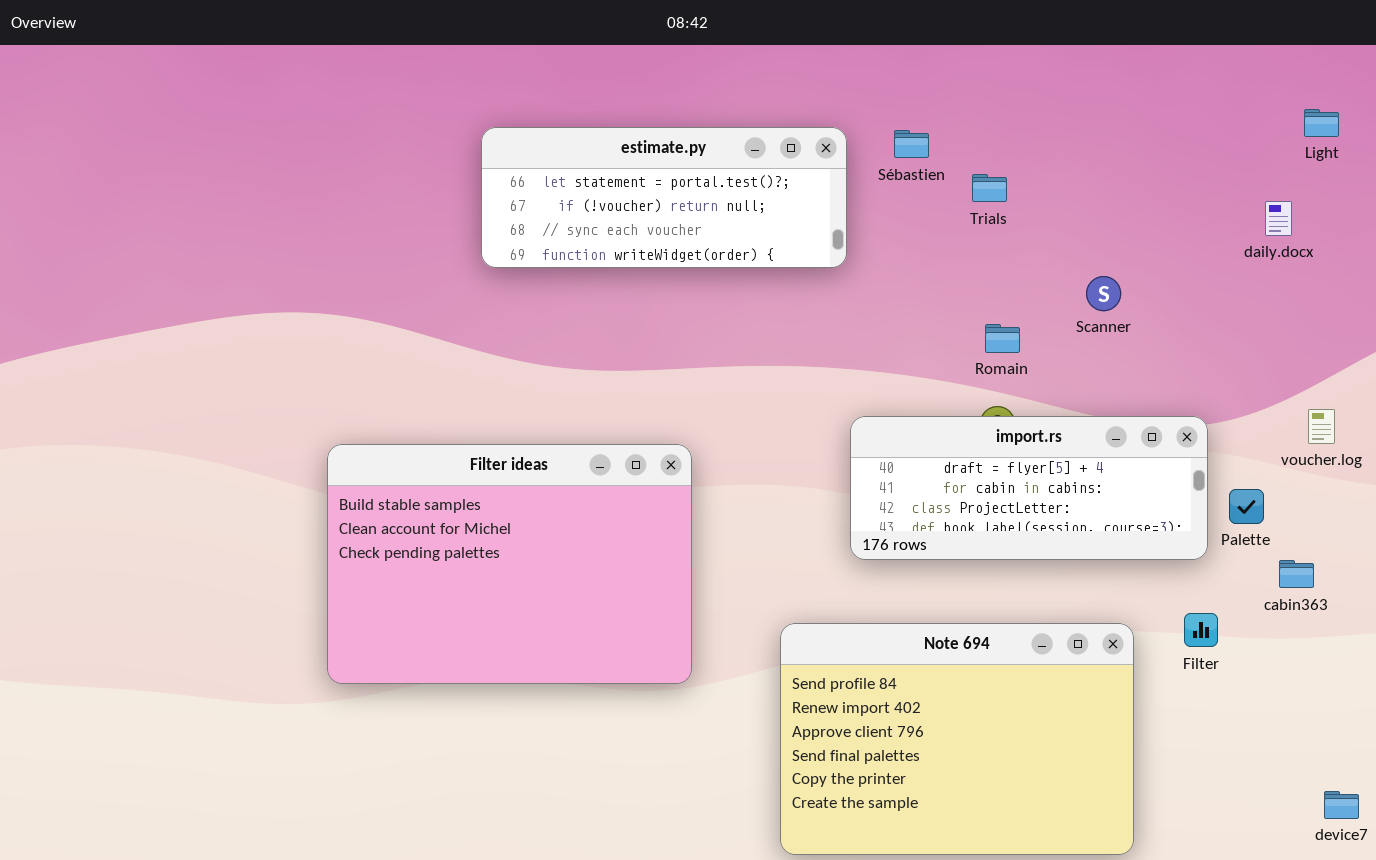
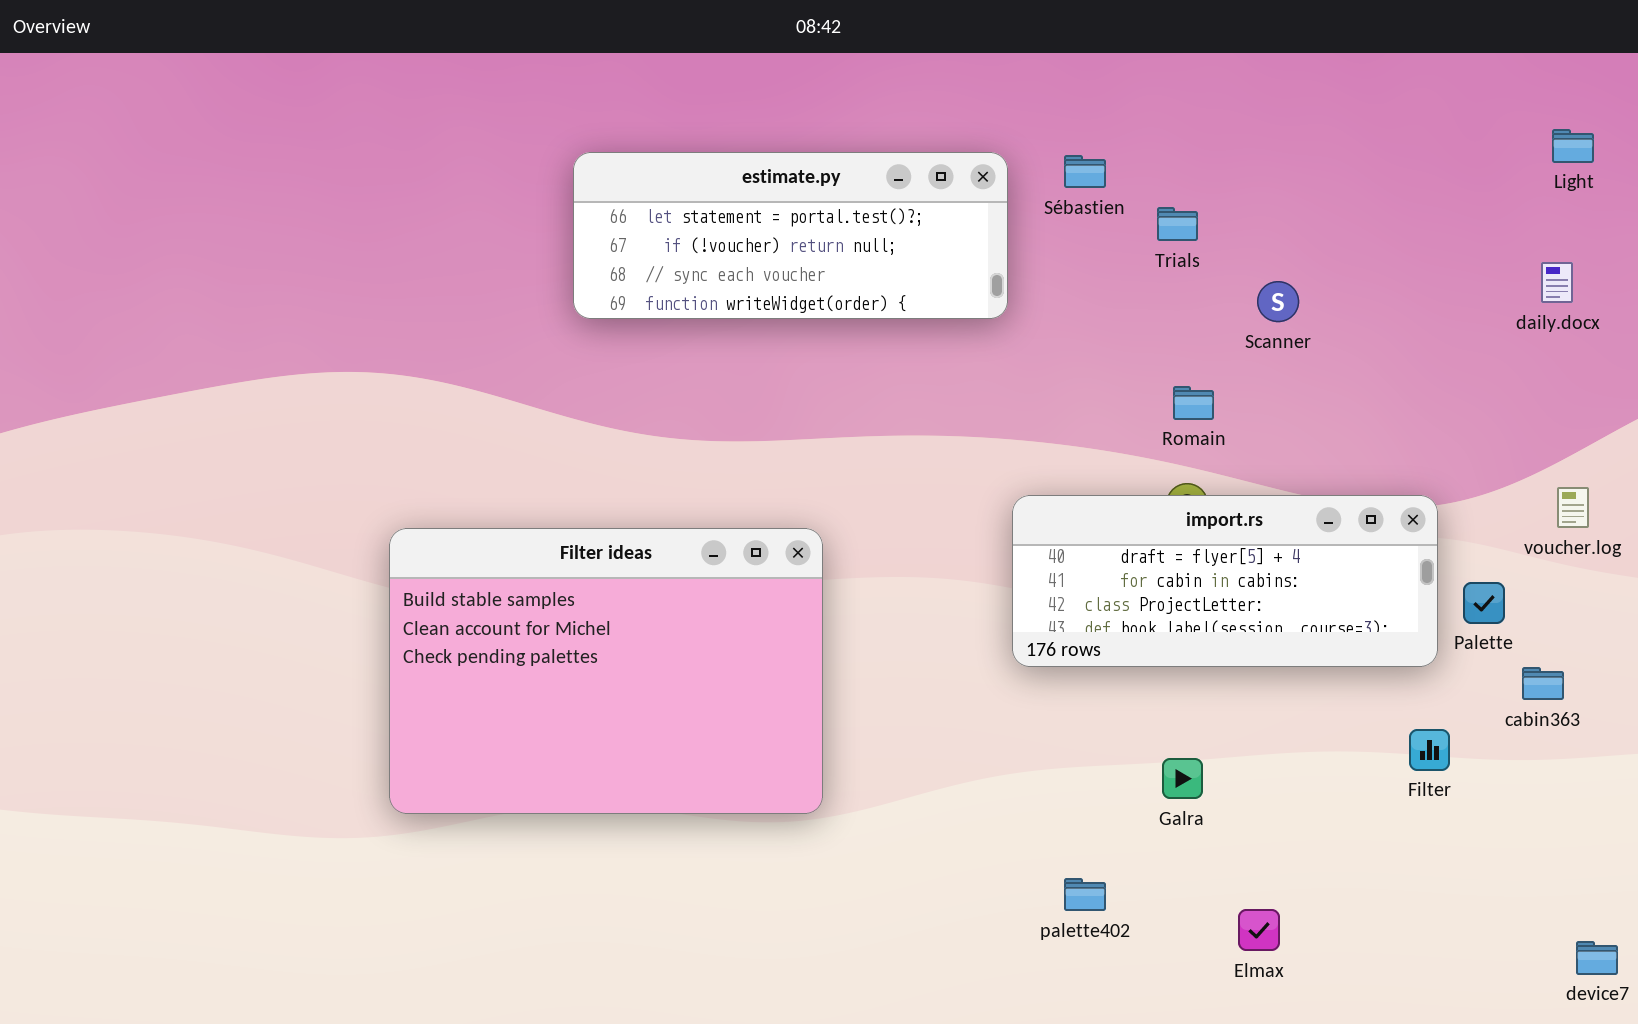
daily.docx: [1265,201,1292,236] -> [1541,262,1573,303], moved
Scanner: [1086,276,1121,311] -> [1257,281,1299,322], moved
Note 694: [780,623,1134,855] -> none, closed

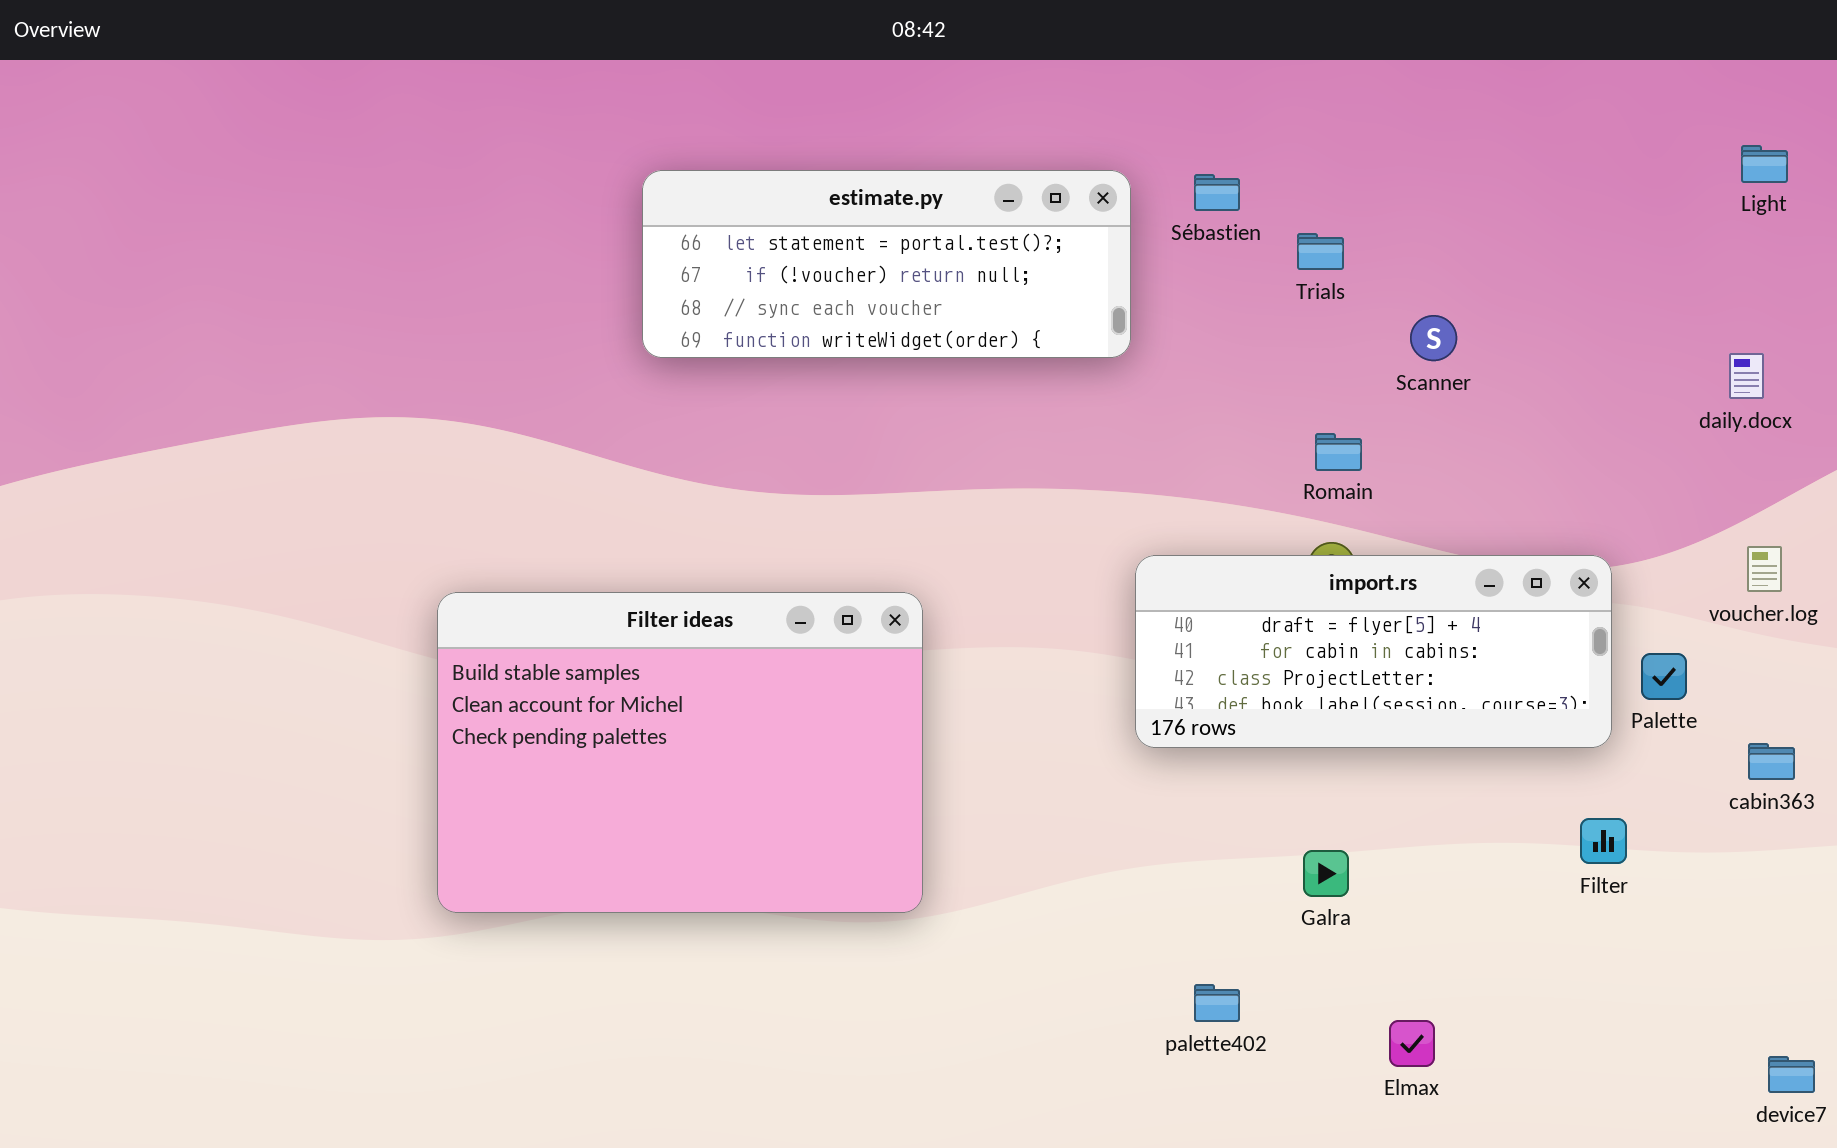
daily.docx: [1541,262,1573,303] -> [1729,353,1764,399], moved
cabin363: [1522,667,1564,700] -> [1748,743,1795,780], moved

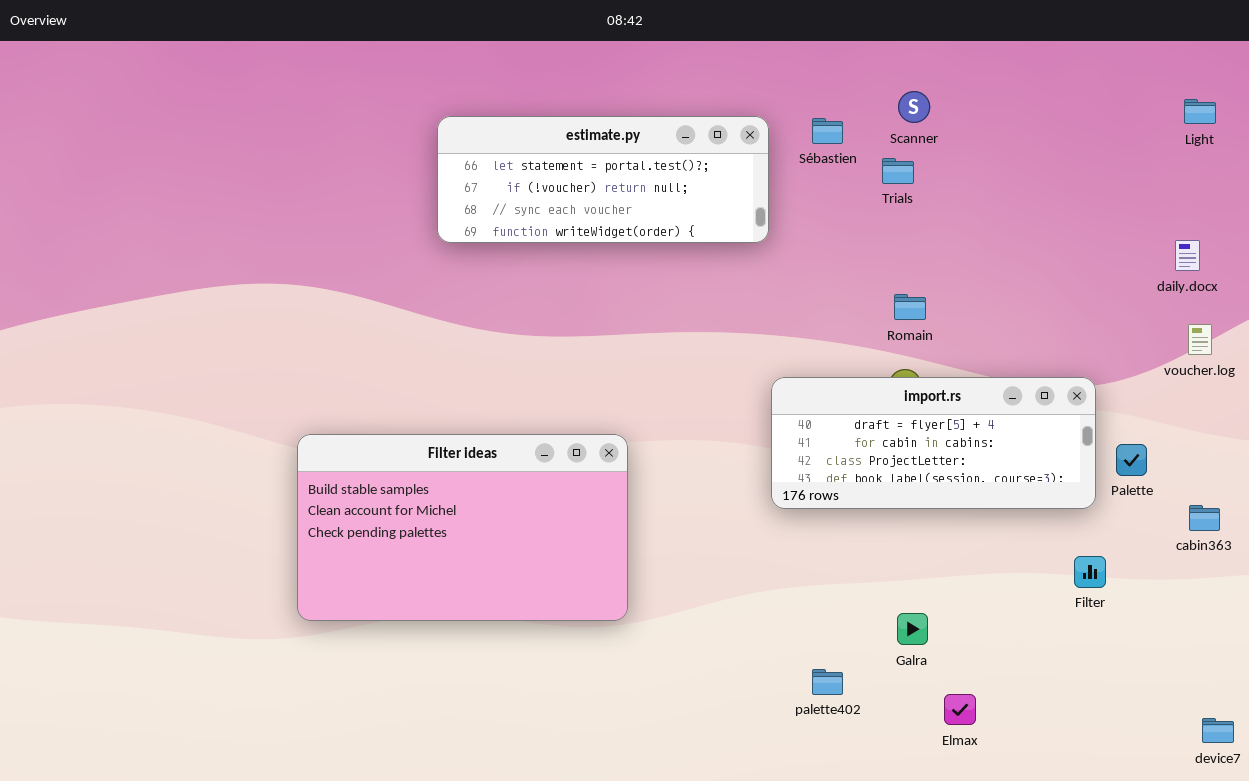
Scanner: [1410,315,1457,361] -> [898,91,930,123], moved
voucher.log: [1747,546,1782,592] -> [1188,324,1212,355], moved
Filter ideas: [437,592,923,913] -> [297,434,628,621], resized
Galra: [1303,850,1349,897] -> [897,613,928,645], moved

